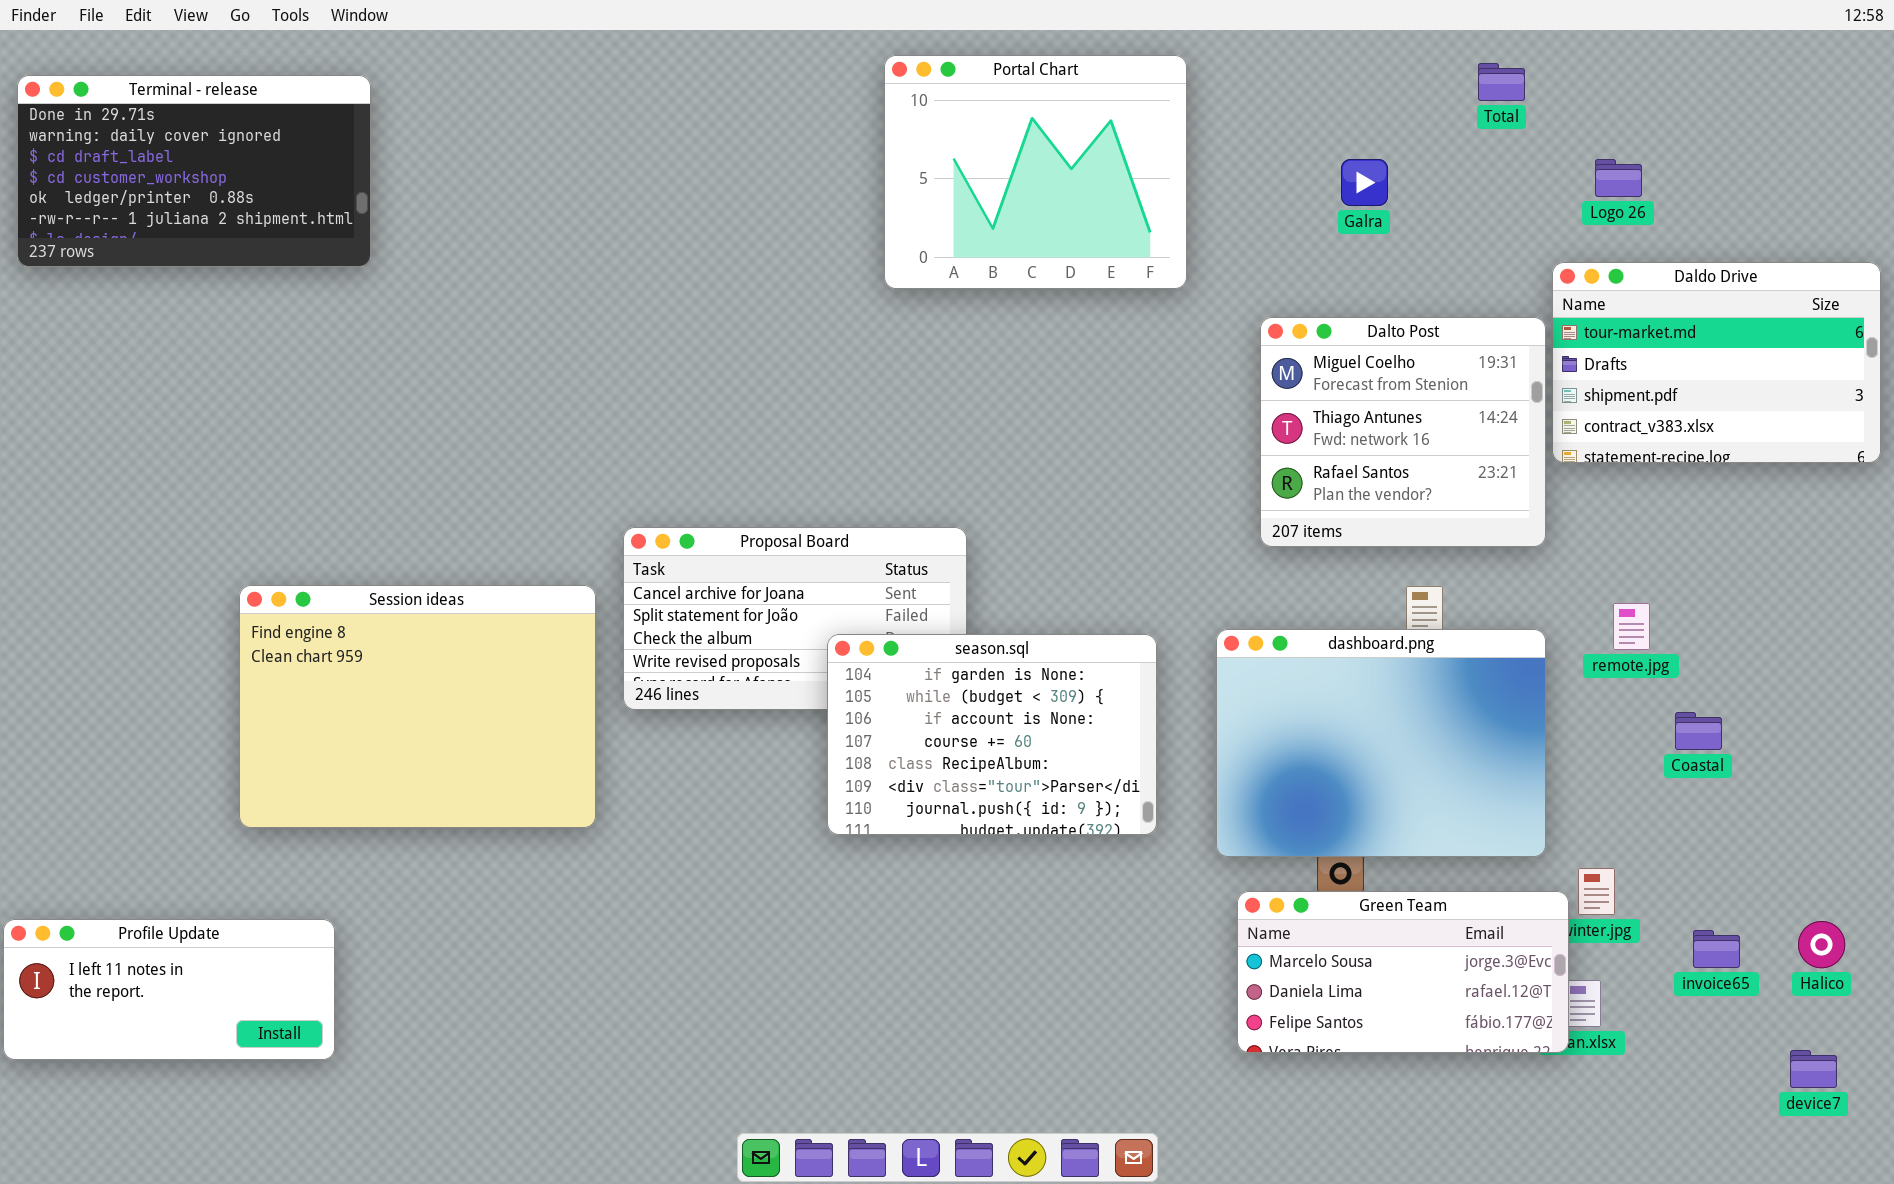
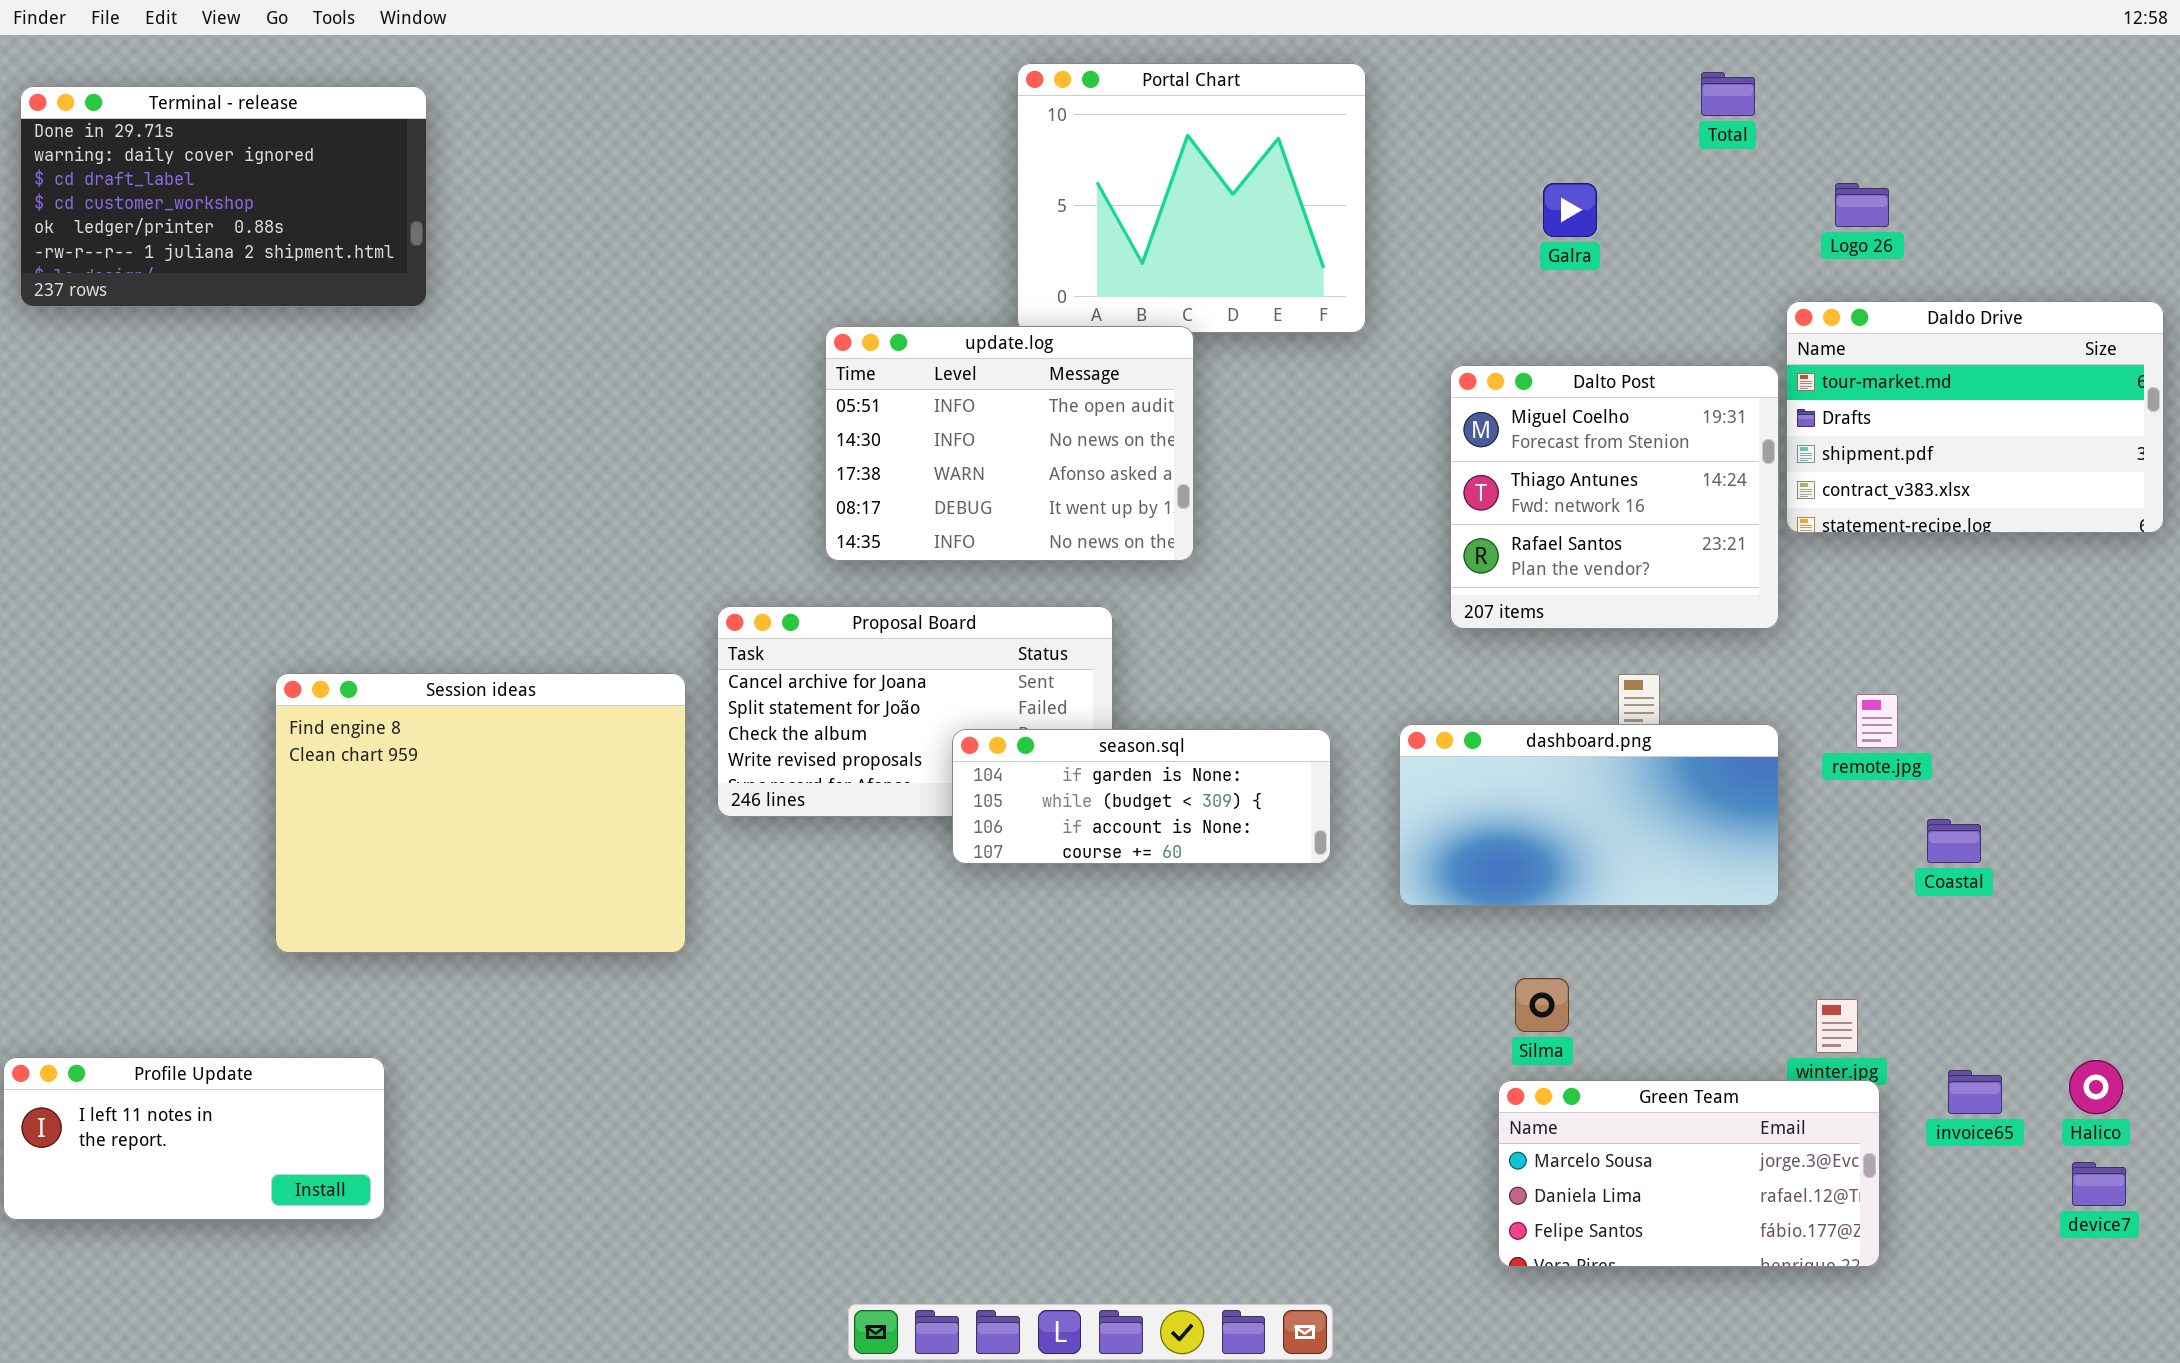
update.log: none -> [825,326,1194,561], opened
dashboard.png: [1216,629,1546,857] -> [1399,724,1779,906], resized
season.sql: [827,634,1157,835] -> [952,729,1331,864], resized
Green Team: [1237,891,1569,1053] -> [1498,1080,1880,1267], moved
device7: [1790,1050,1837,1088] -> [2072,1162,2126,1206], moved

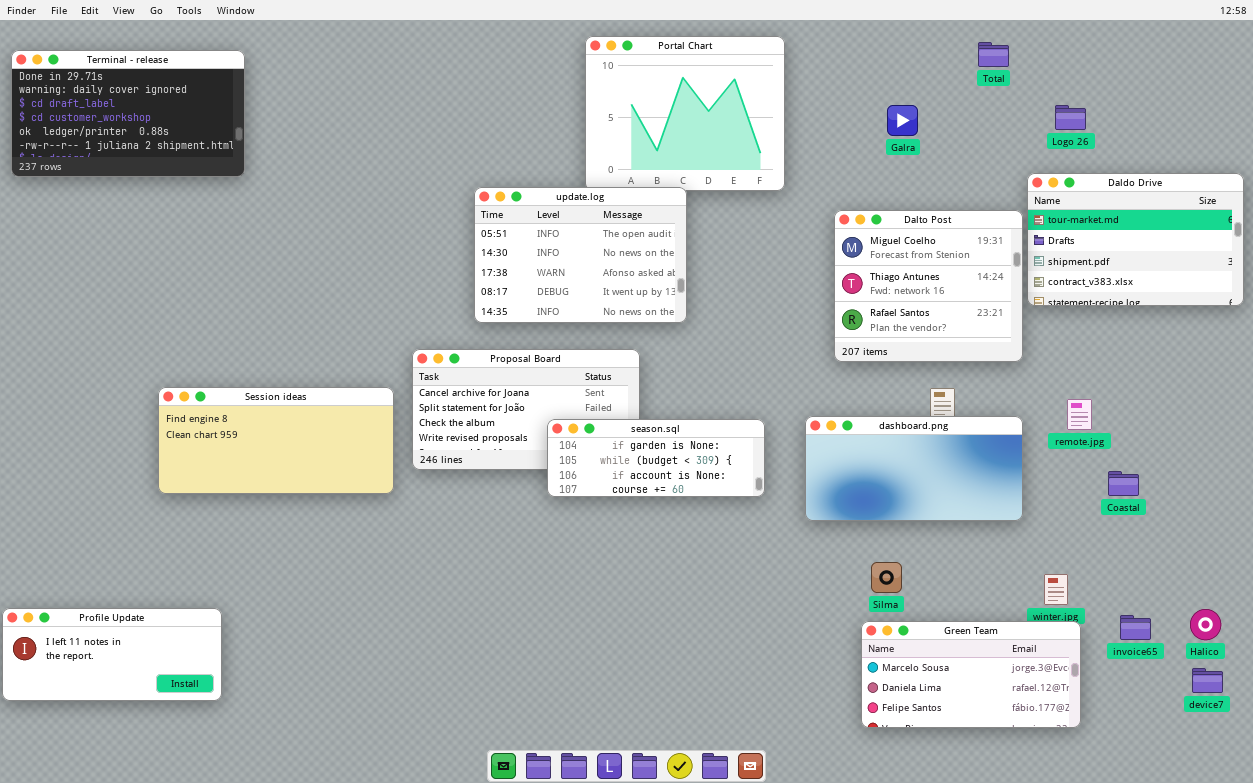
Session ideas: [275,673,686,953] -> [158,387,394,494], resized

